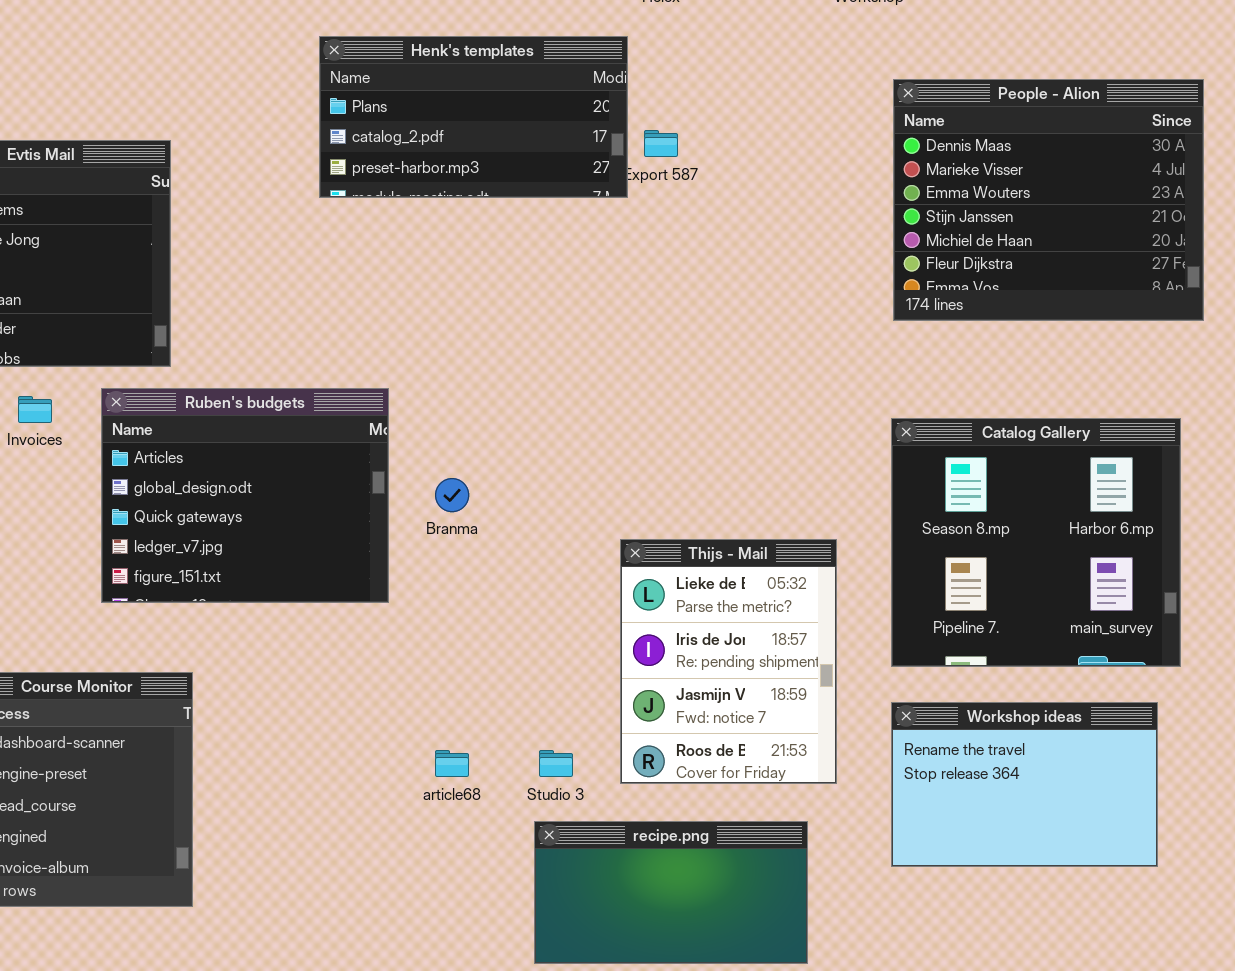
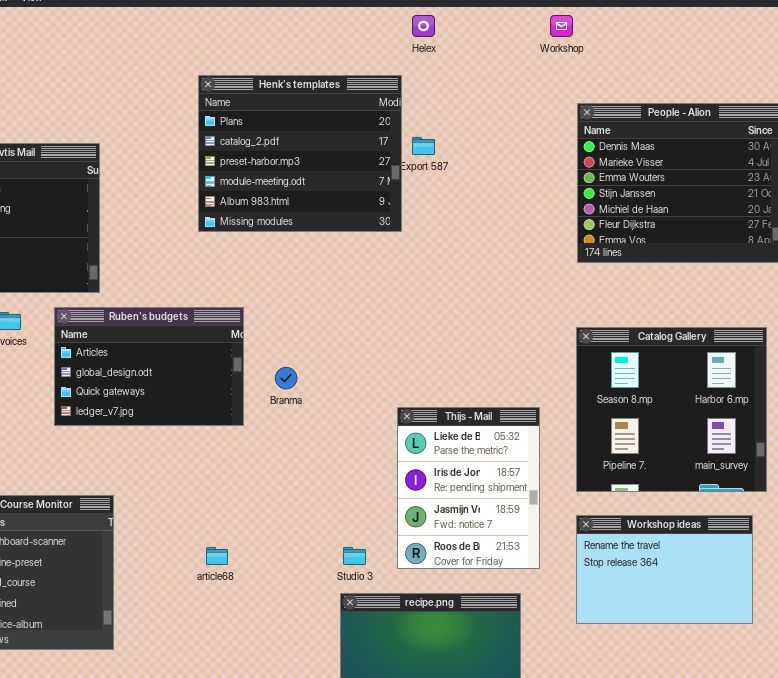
Henk's templates: [319,36,628,198] -> [198,75,402,232], resized
Ruben's budgets: [101,388,389,603] -> [54,307,244,426], resized
article68: [435,750,469,777] -> [206,547,228,565], moved

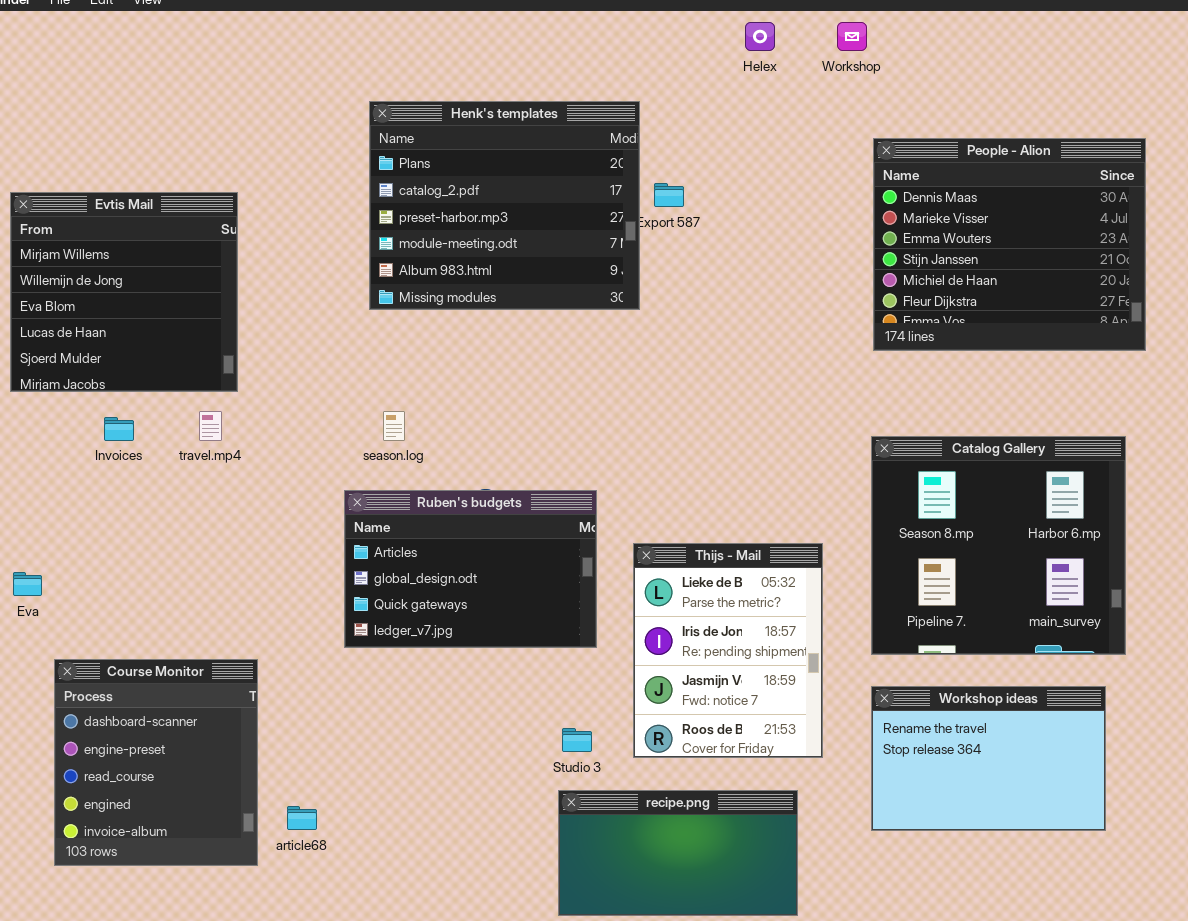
Helex: [412,15,435,37] -> [745,22,775,51], moved
Ruben's budgets: [54,307,244,426] -> [344,490,597,648], moved
article68: [206,547,228,565] -> [287,806,317,830], moved

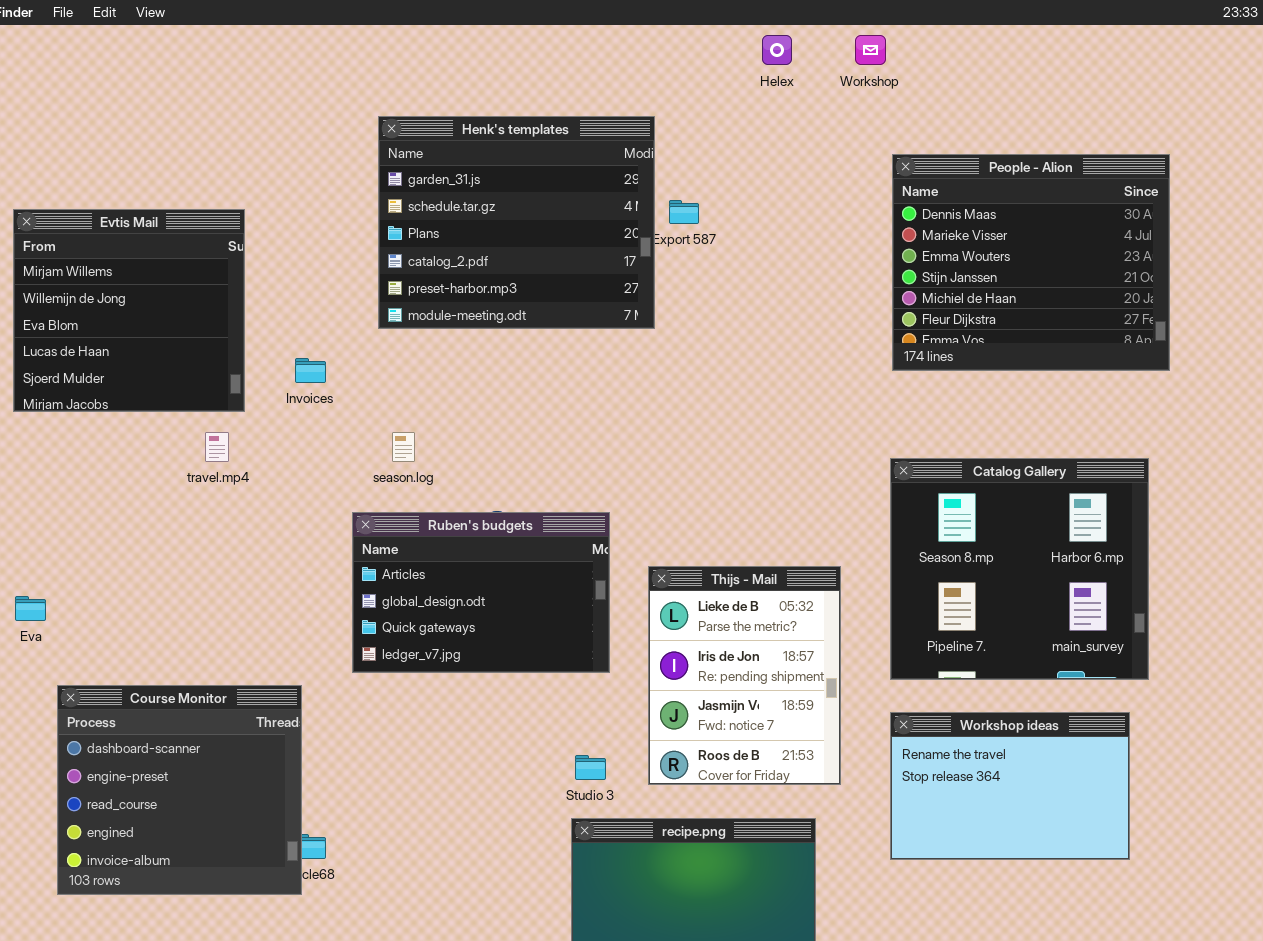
Henk's templates: [369,101,640,310] -> [378,116,655,329], scrolled up 2 rows
Invoices: [104,417,134,441] -> [295,358,326,383], moved
Course Monitor: [54,659,258,866] -> [57,685,302,895], resized

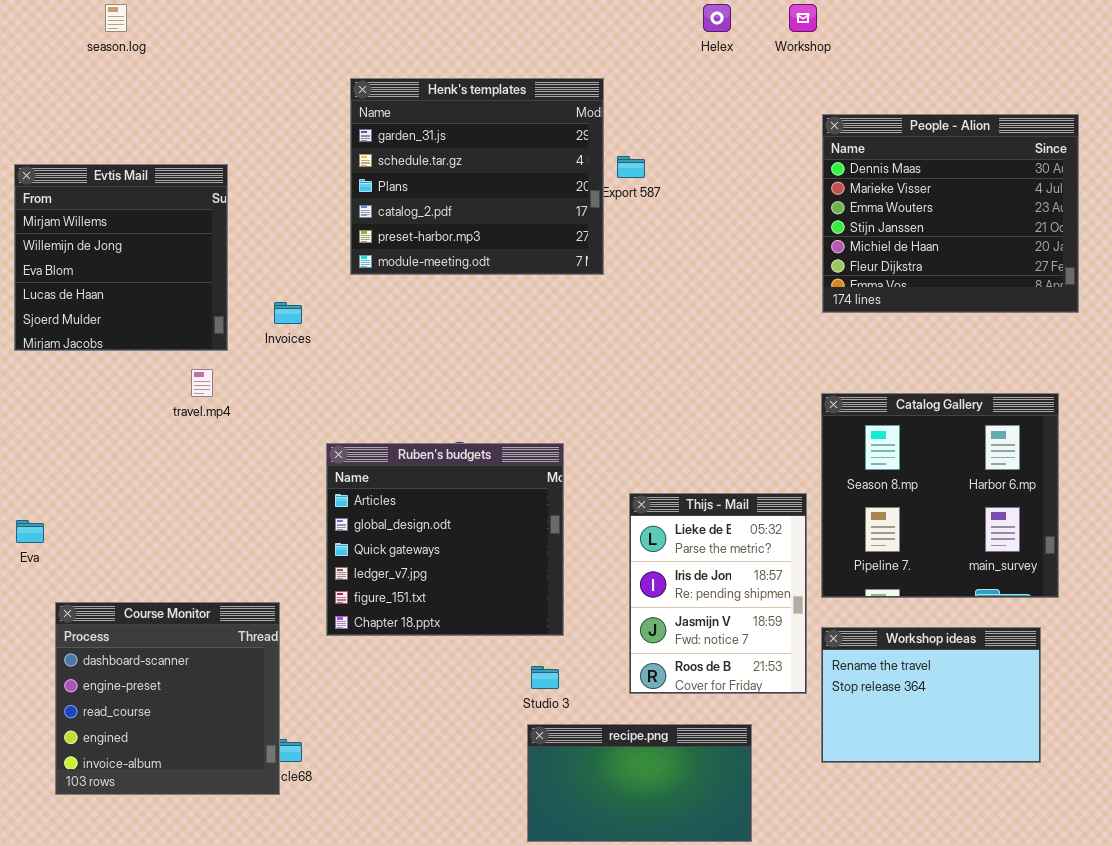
season.log: [392,432,415,462] -> [105,4,127,32], moved
Ruben's budgets: [352,512,610,673] -> [326,443,564,636], resized
Thijs - Mail: [648,566,841,785] -> [629,493,807,694], moved

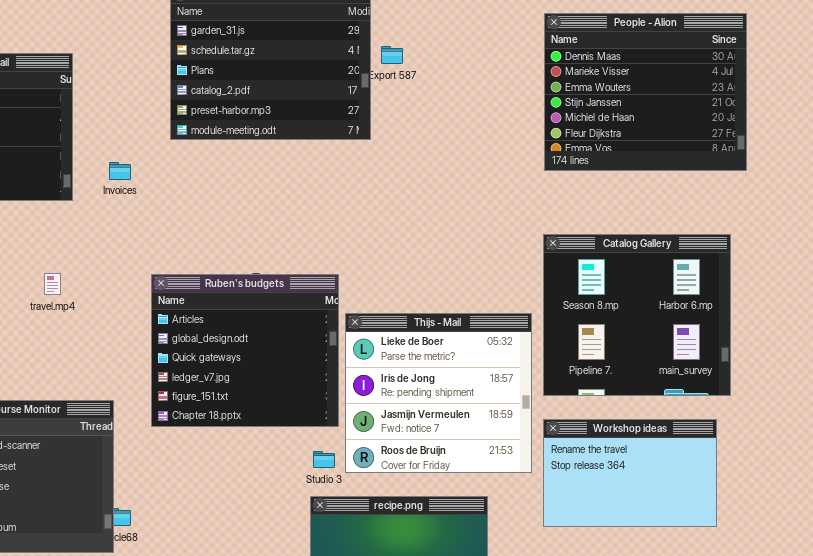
travel.mp4: [191,369,213,397] -> [44,273,61,295], moved
Thijs - Mail: [629,493,807,694] -> [345,313,532,473], resized

